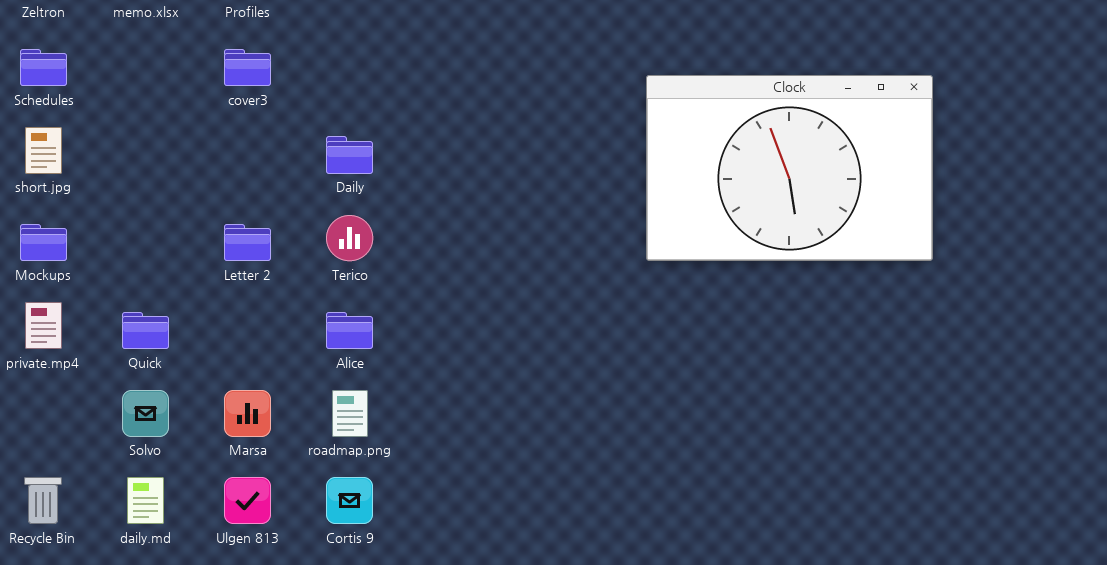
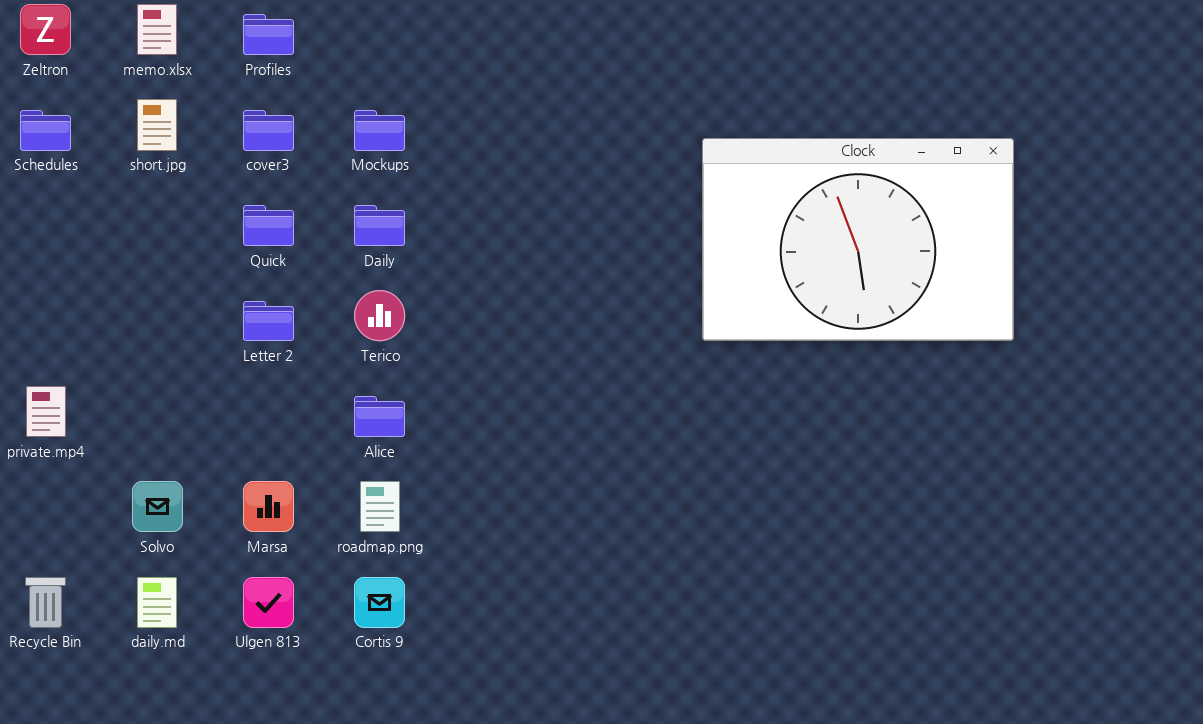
short.jpg: [25,127,62,174] -> [137,99,177,151], moved
Mockups: [20,224,67,261] -> [354,110,405,151], moved
Quick: [122,312,169,349] -> [243,205,294,246], moved

